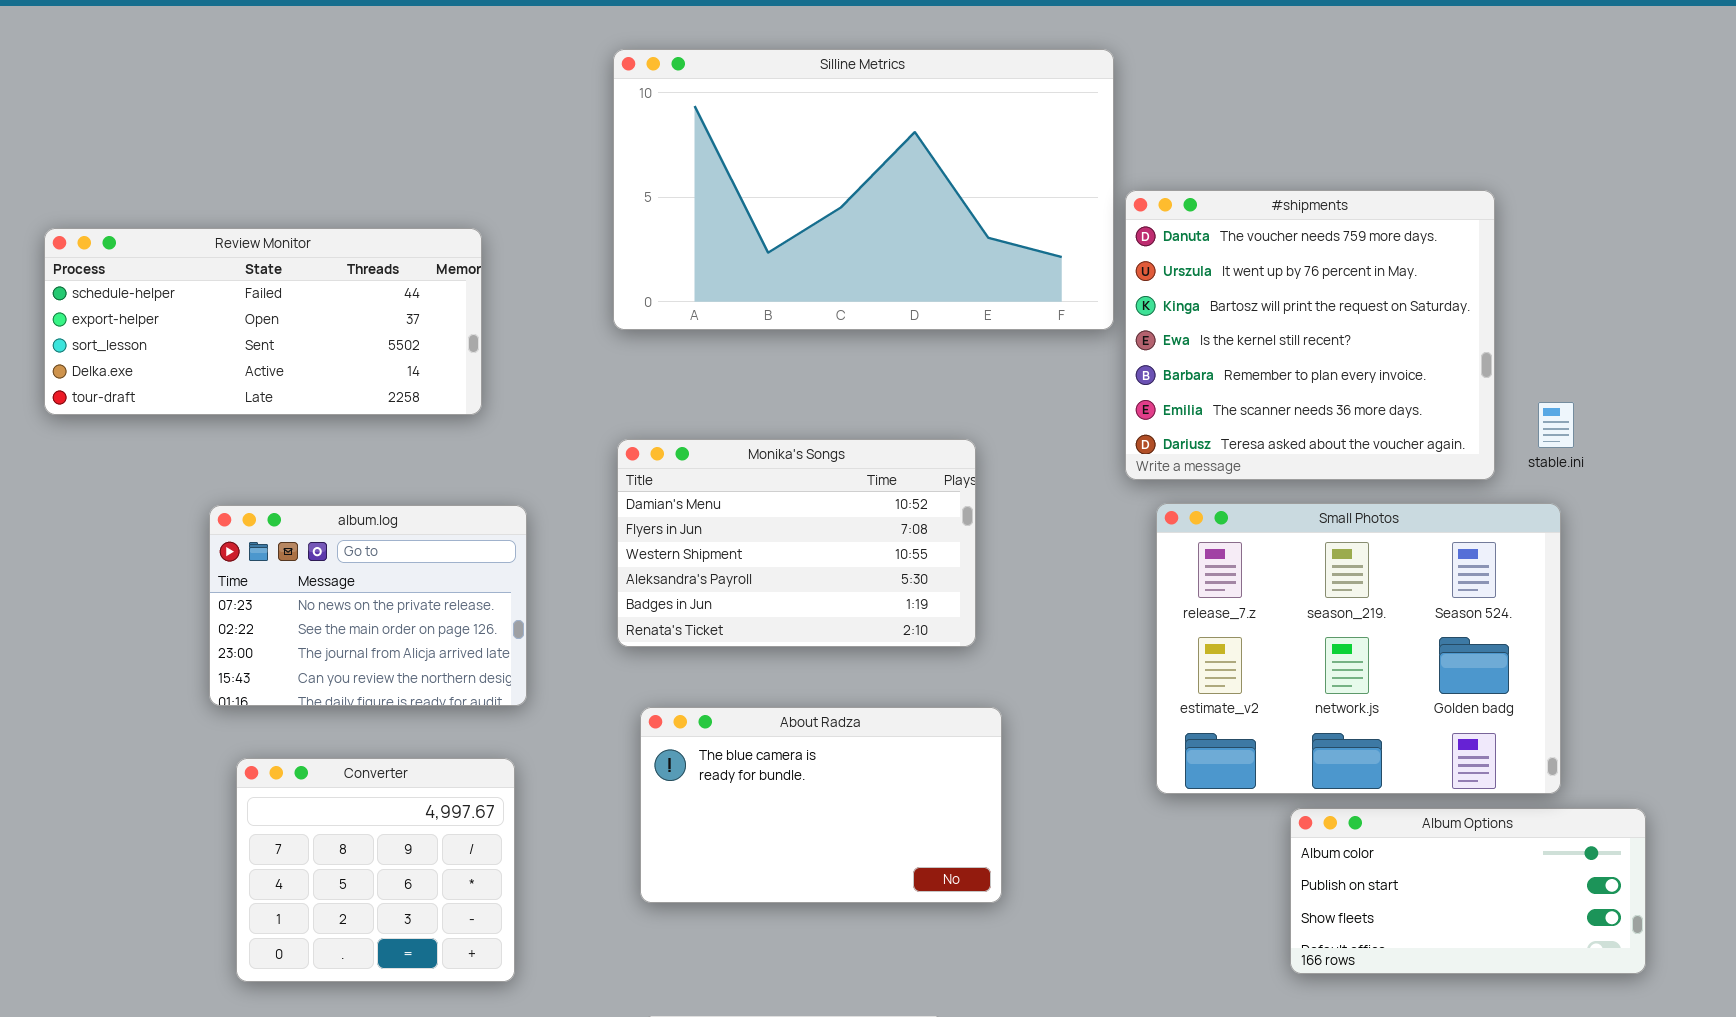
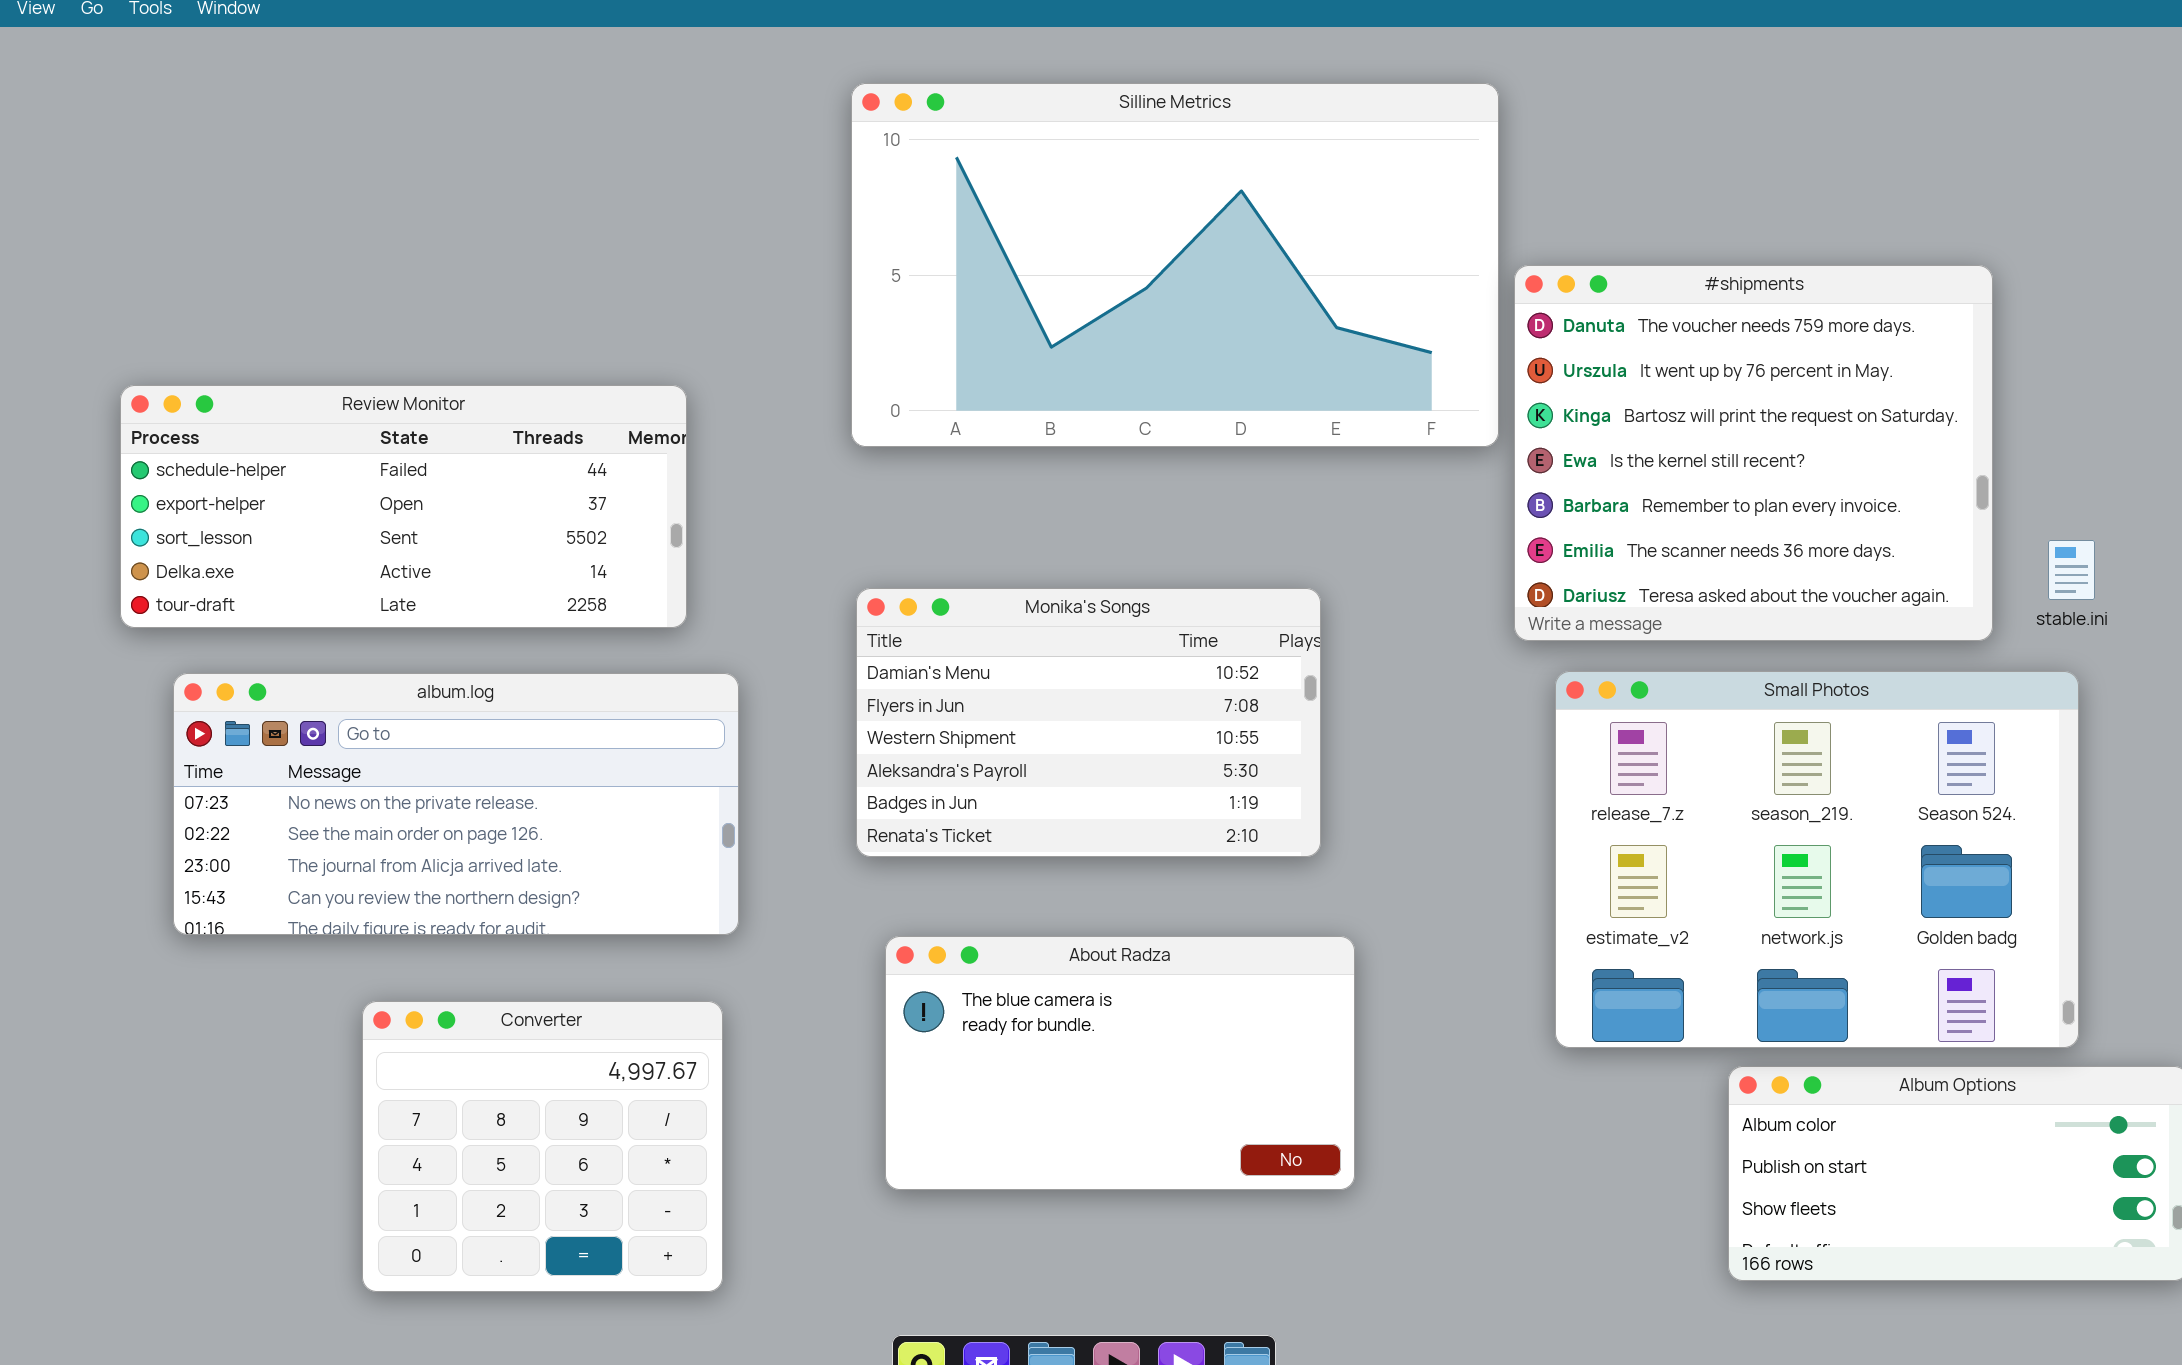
Review Monitor: [44,228,482,415] -> [120,385,687,628], moved
album.log: [209,505,527,706] -> [173,673,739,935], resized

